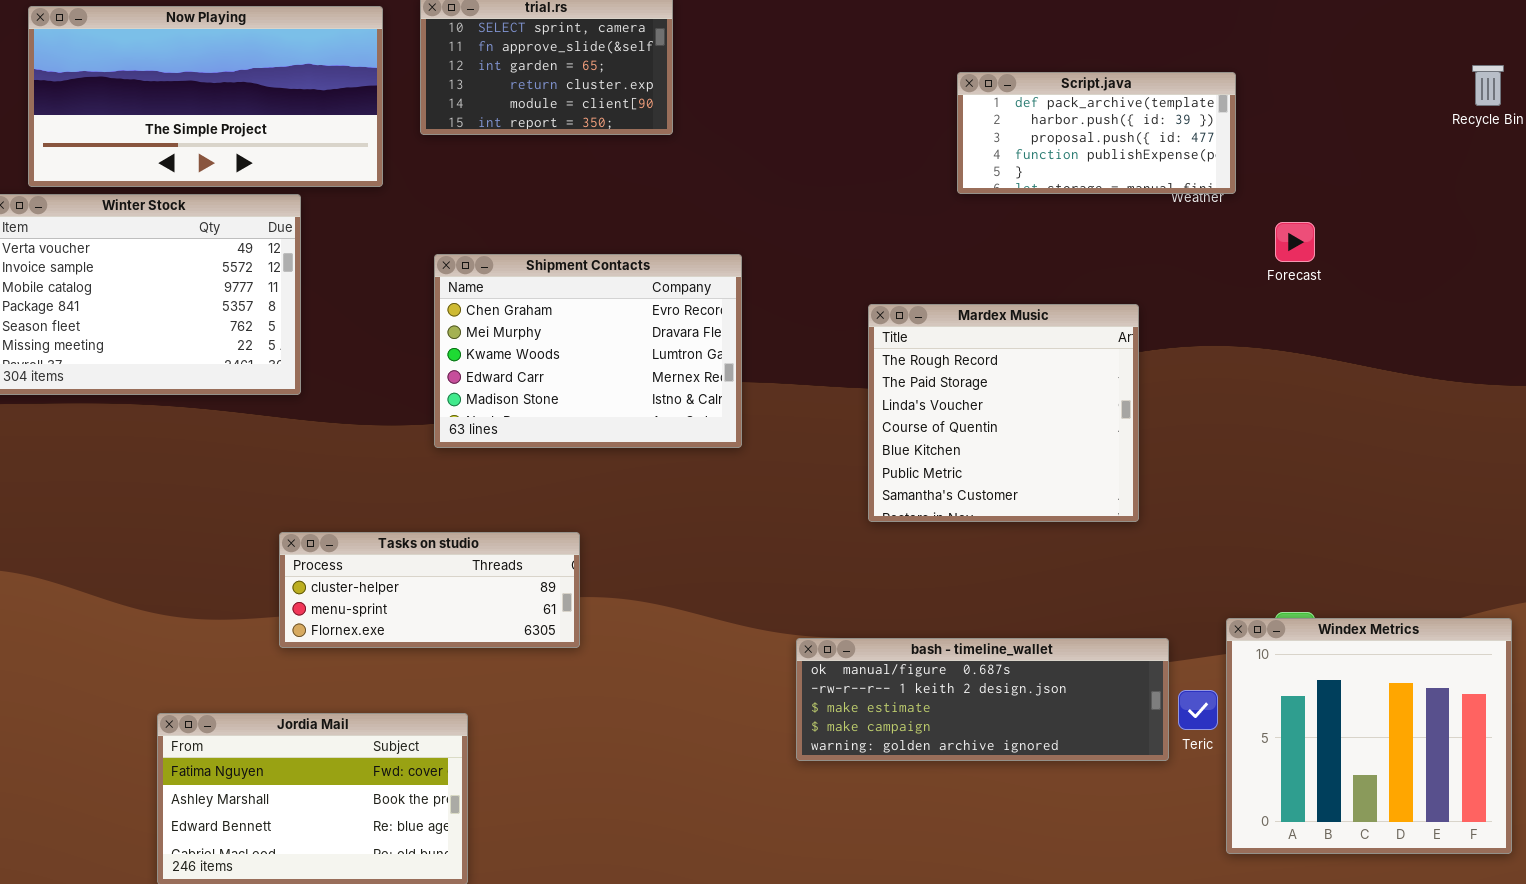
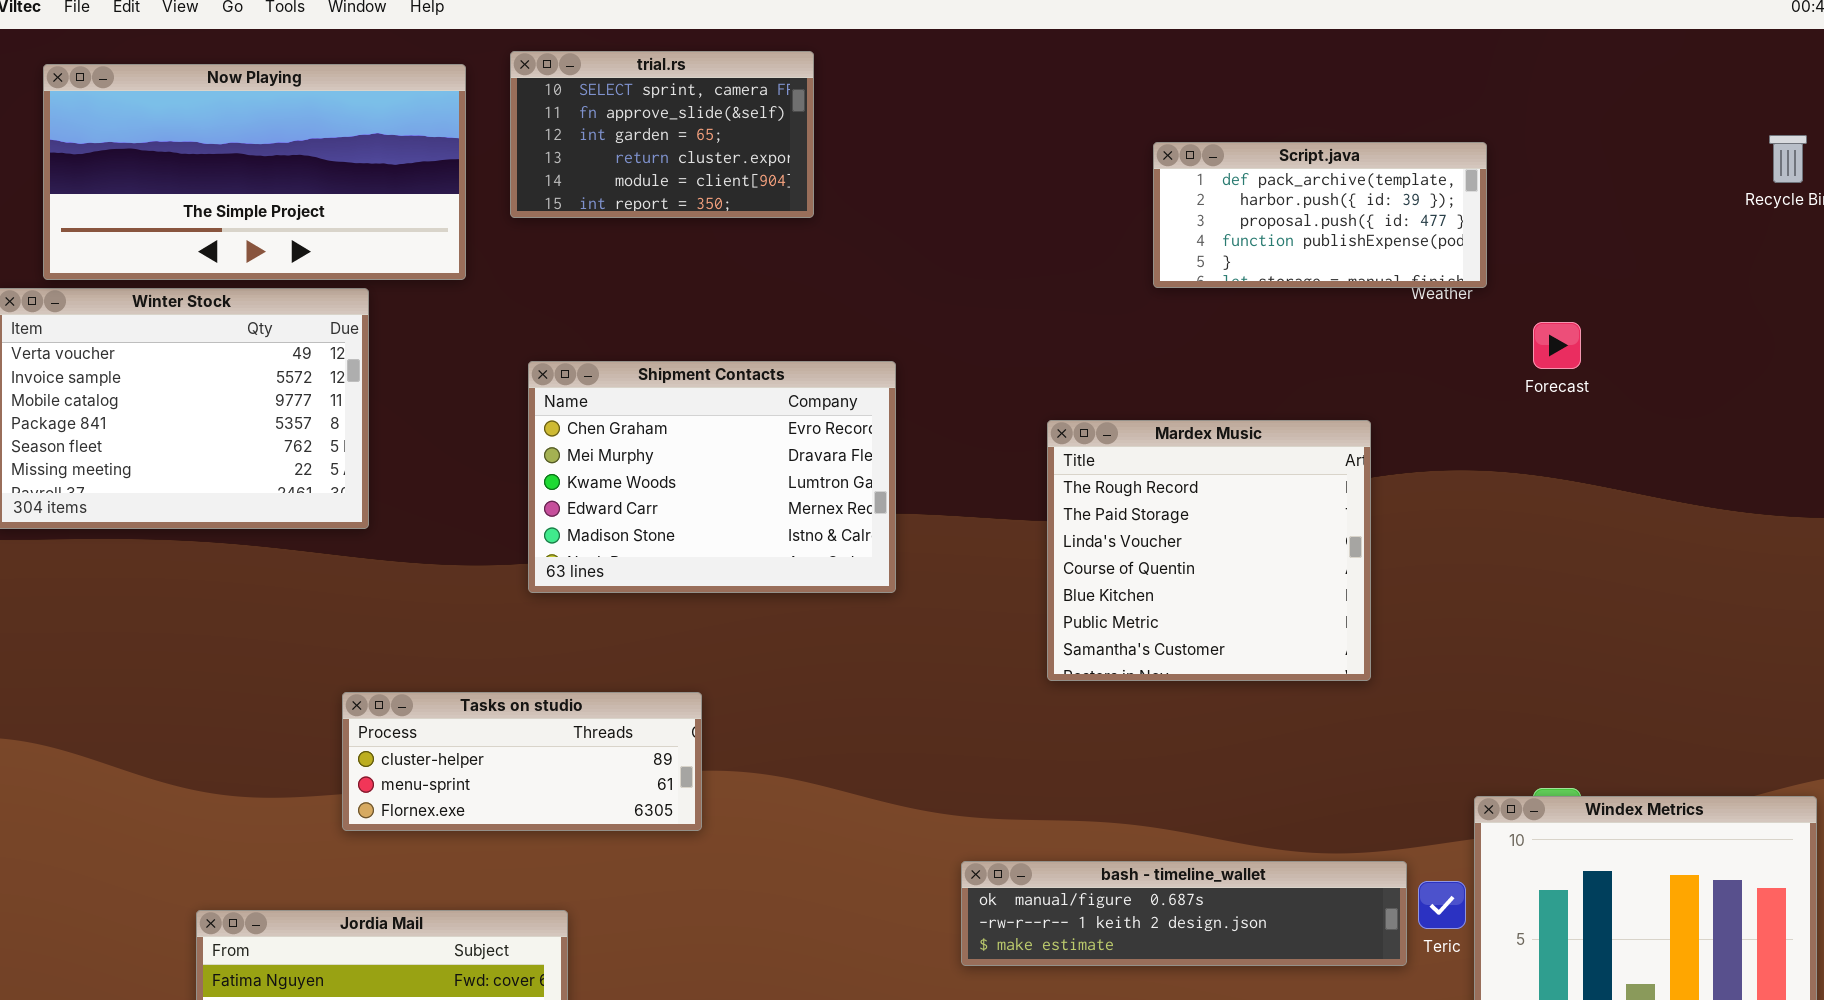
bash - timeline_wallet: [796,638,1169,761] -> [961,861,1407,966], resized

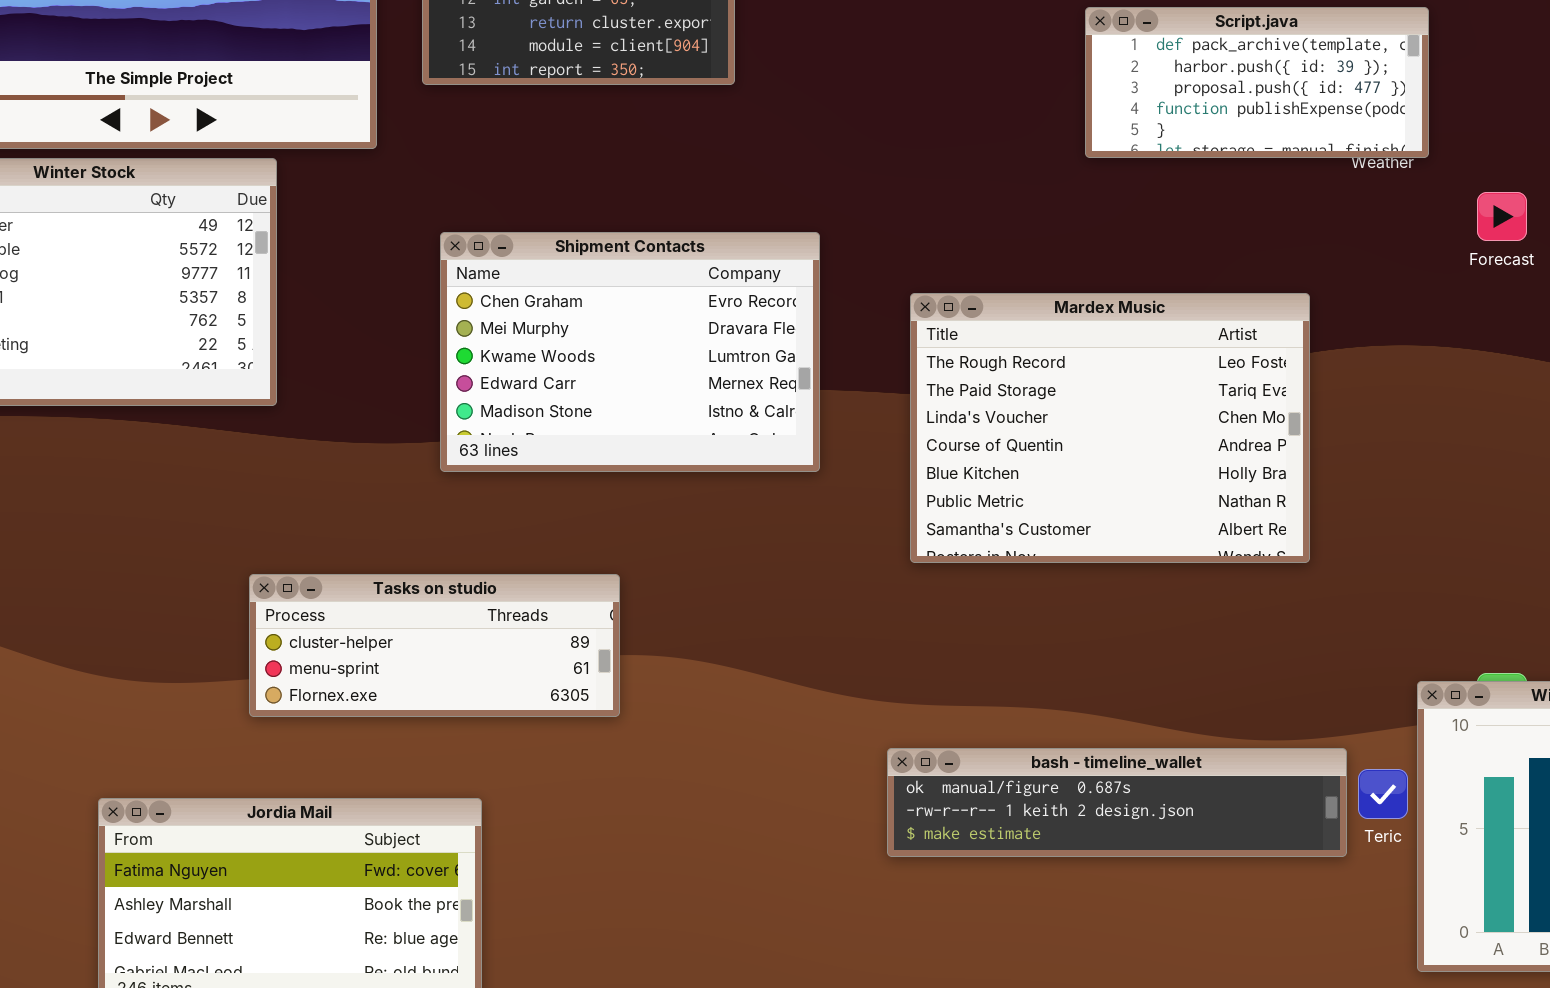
Mardex Music: [1047,420,1371,681] -> [910,293,1310,563], resized

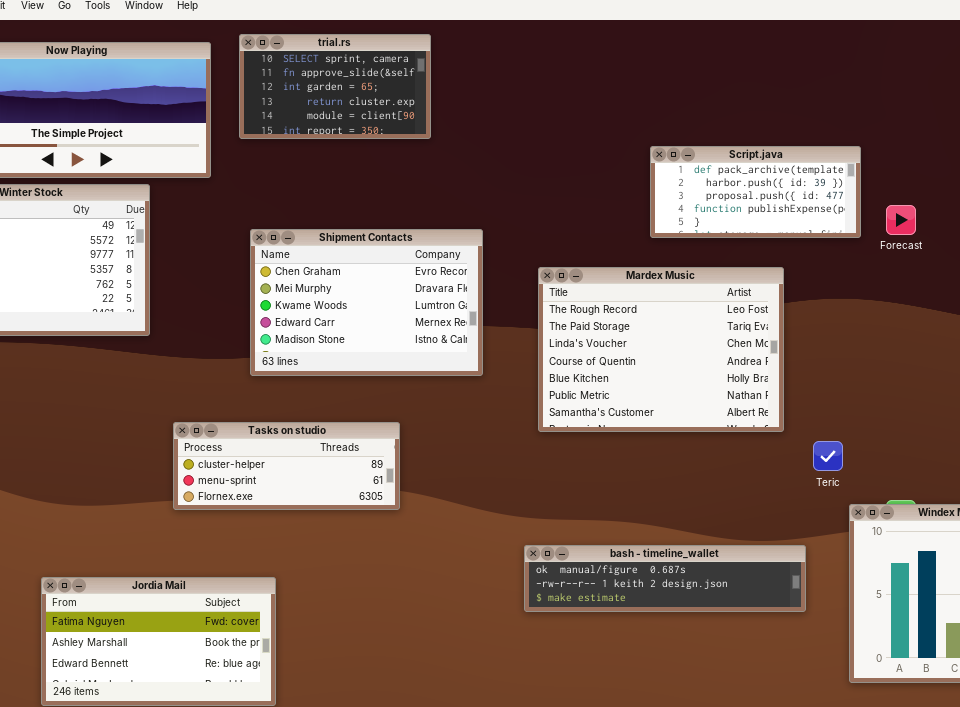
Script.java: [1085,7,1429,158] -> [650,146,861,238], moved
Tasks on studio: [249,574,620,717] -> [173,422,400,510], moved
Teric: [1358,769,1408,819] -> [813,441,843,471], moved

